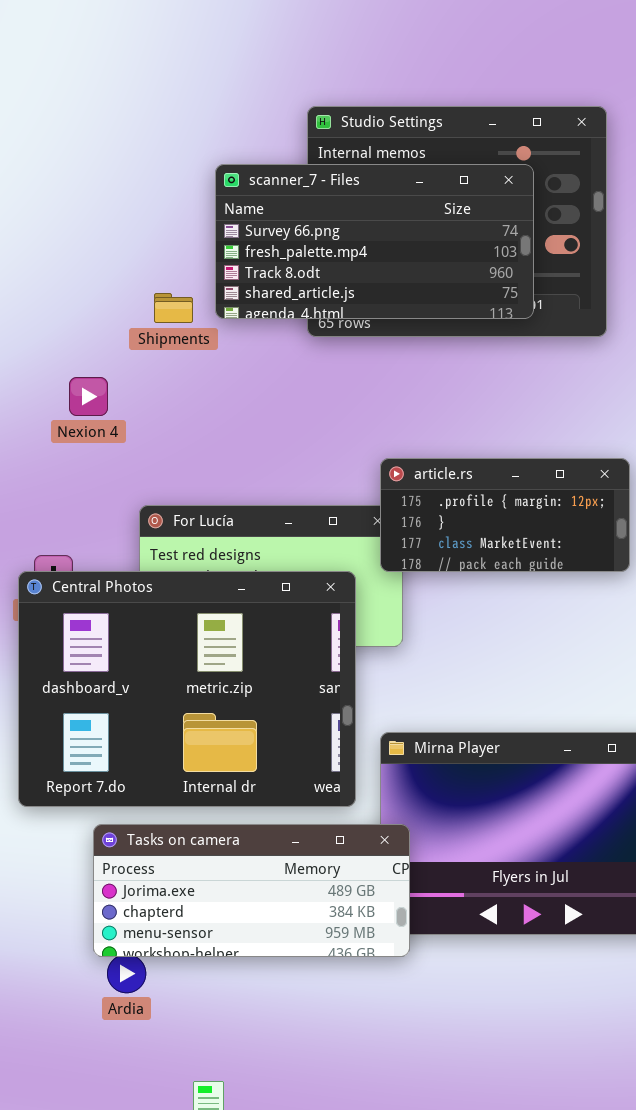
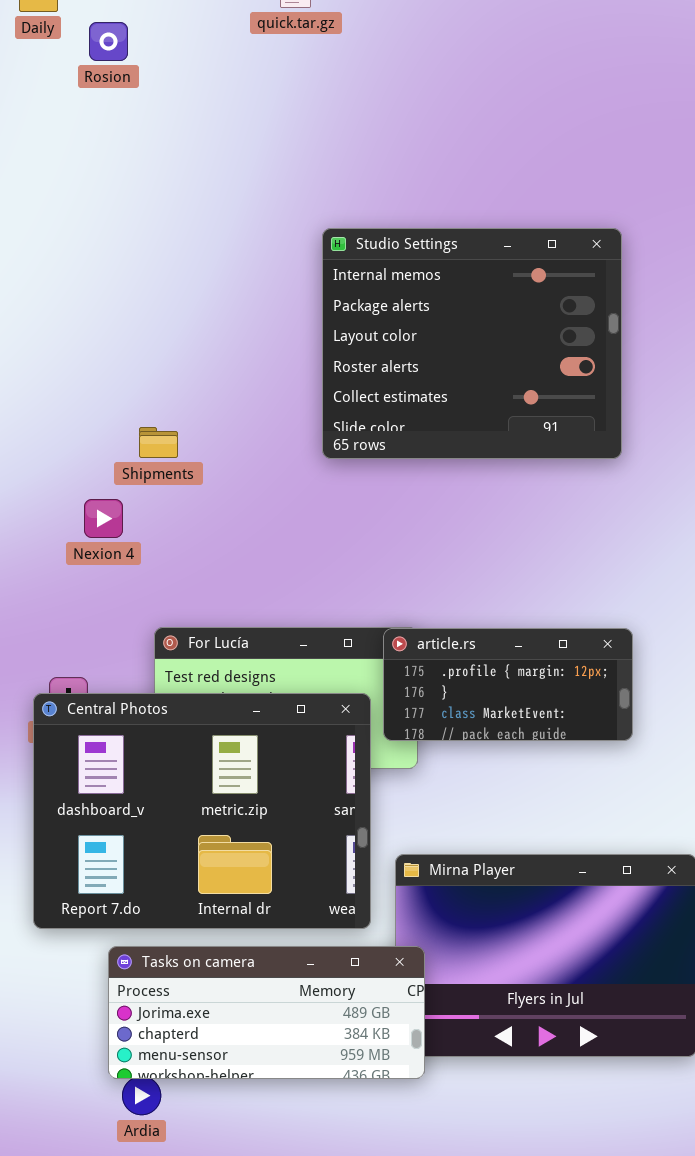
scanner_7 - Files: [215,164,534,319] -> none, closed
Shipments: [154,293,193,323] -> [139,427,178,458], moved
article.rs: [380,458,630,572] -> [383,628,633,741], moved

